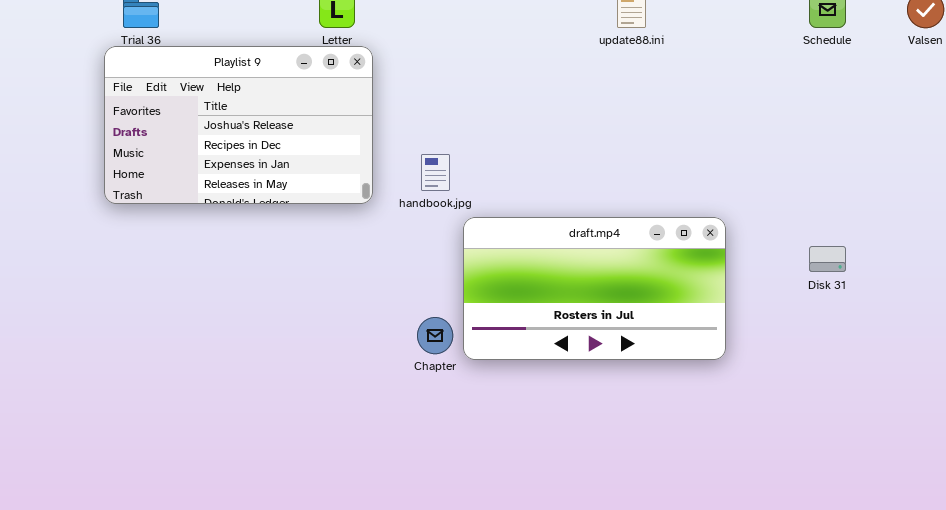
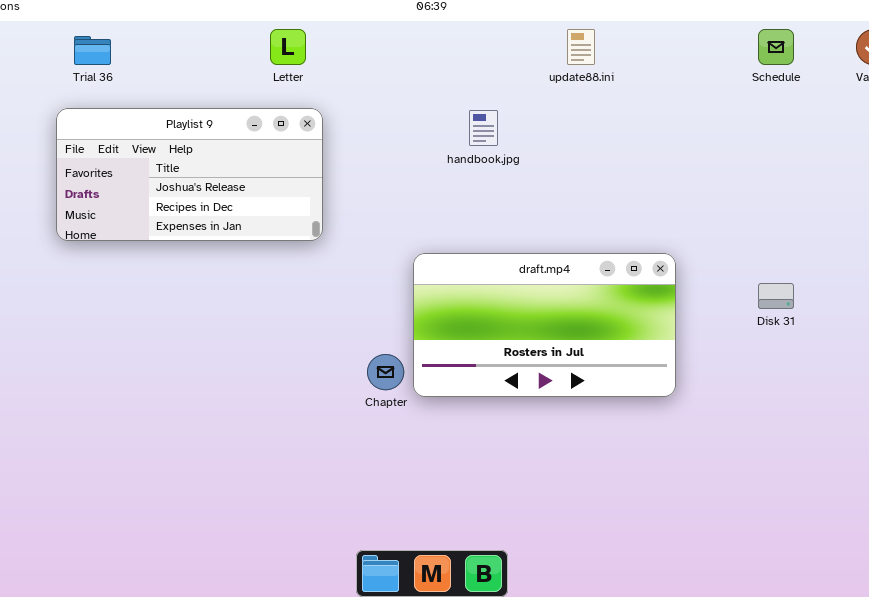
Playlist 9: [104,46,373,204] -> [56,108,323,241], resized
handbook.jpg: [421,154,450,191] -> [469,110,498,146], moved

